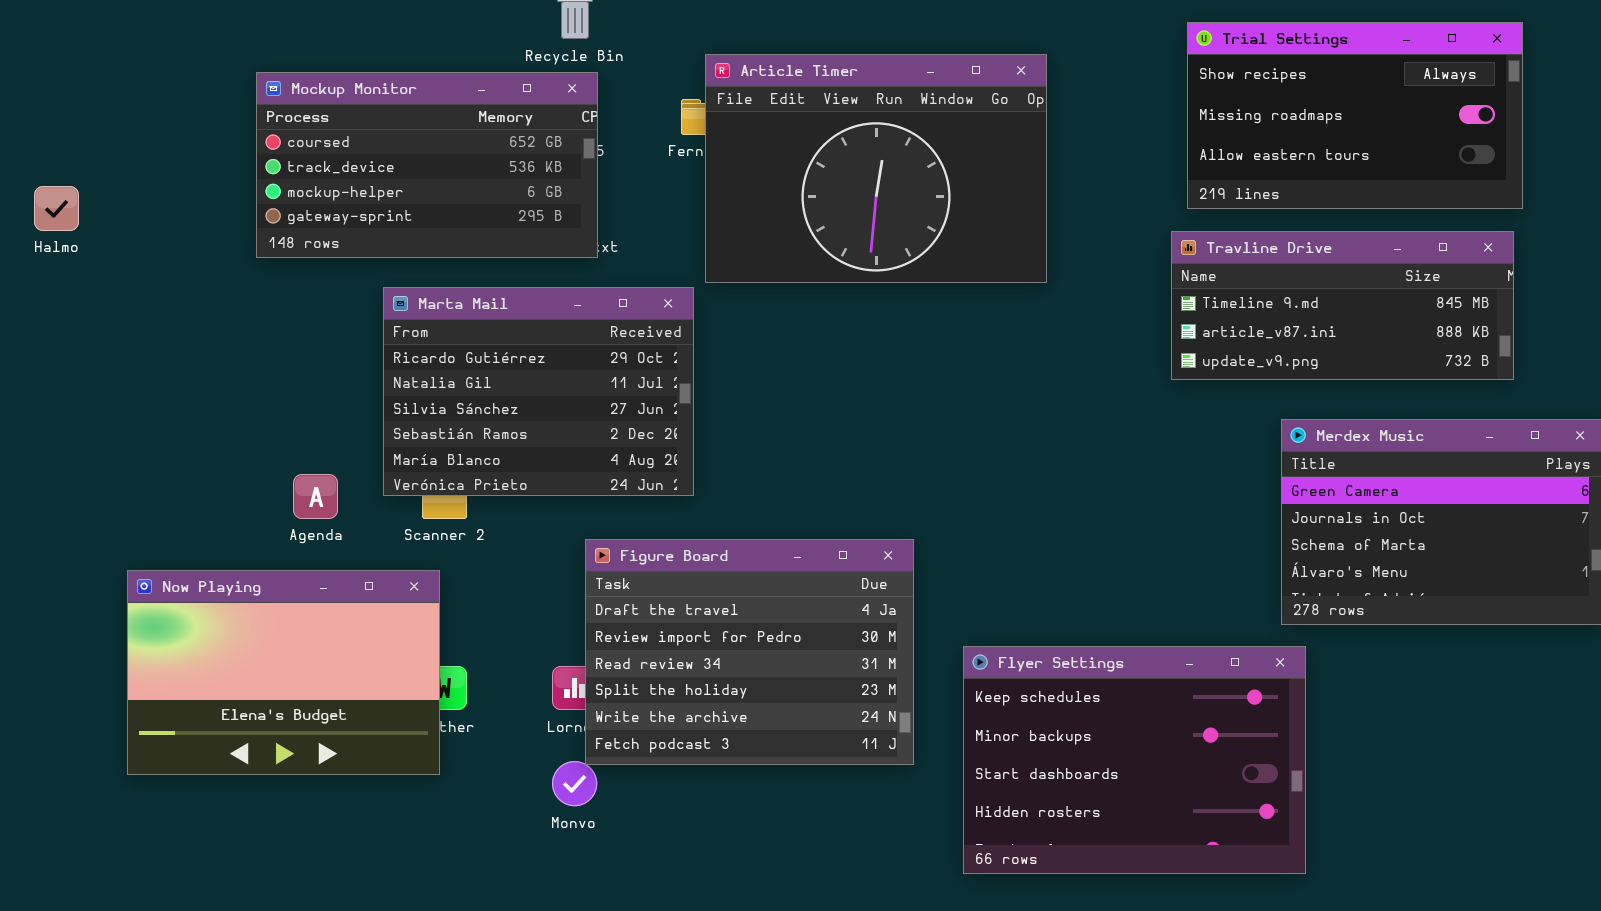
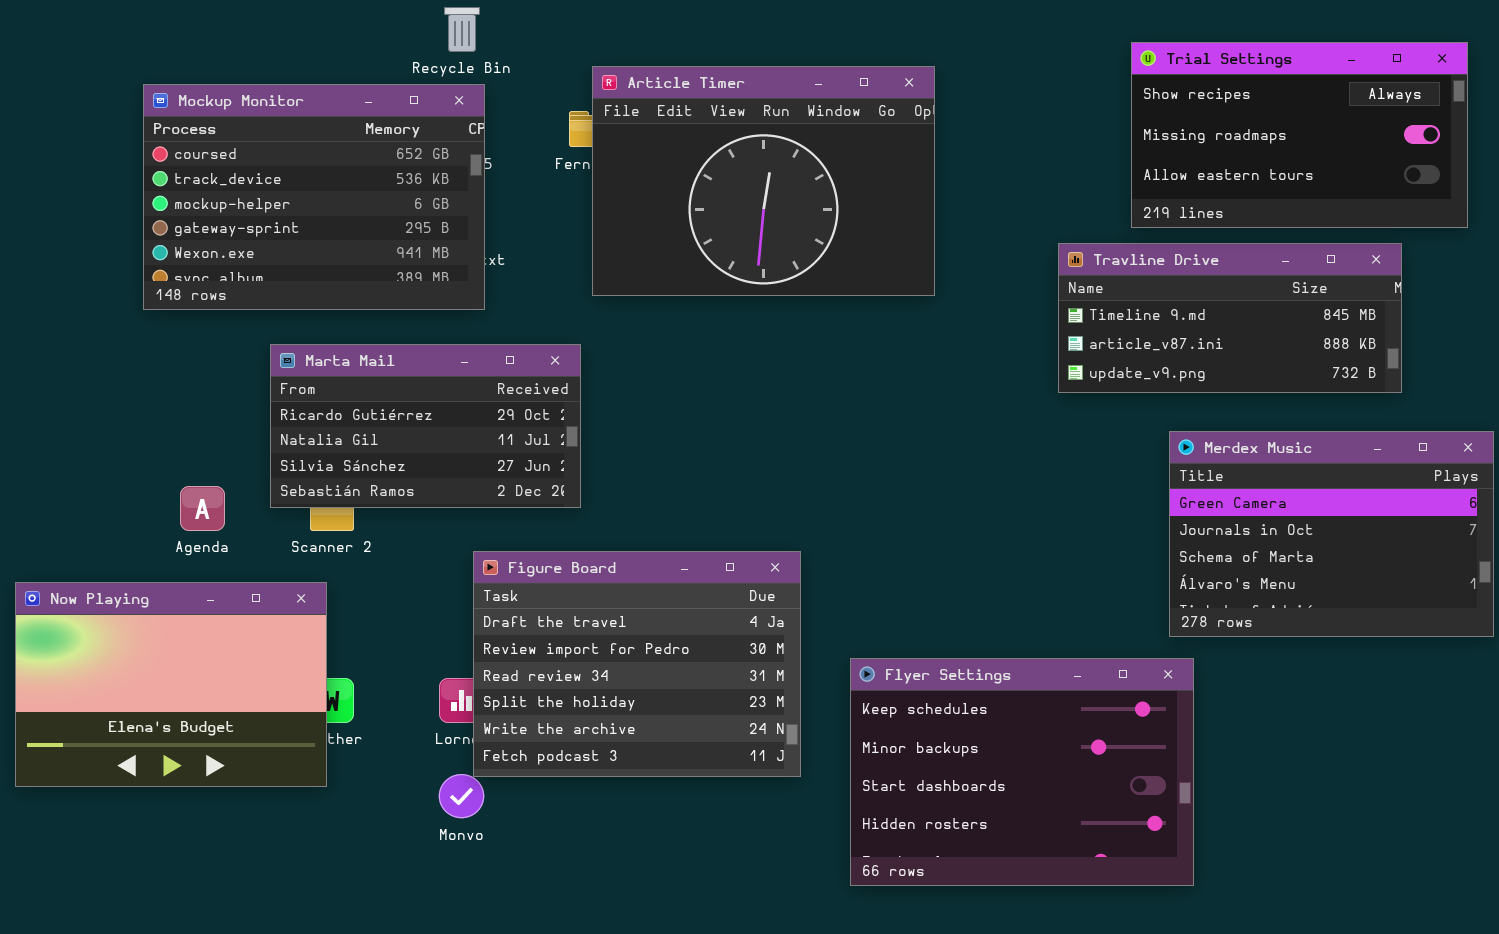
Trial Settings: [1187,22,1523,209] -> [1131,42,1468,228], moved
Mockup Monitor: [256,72,598,258] -> [143,84,485,310], resized
Marta Mail: [383,287,694,496] -> [270,344,581,508], resized

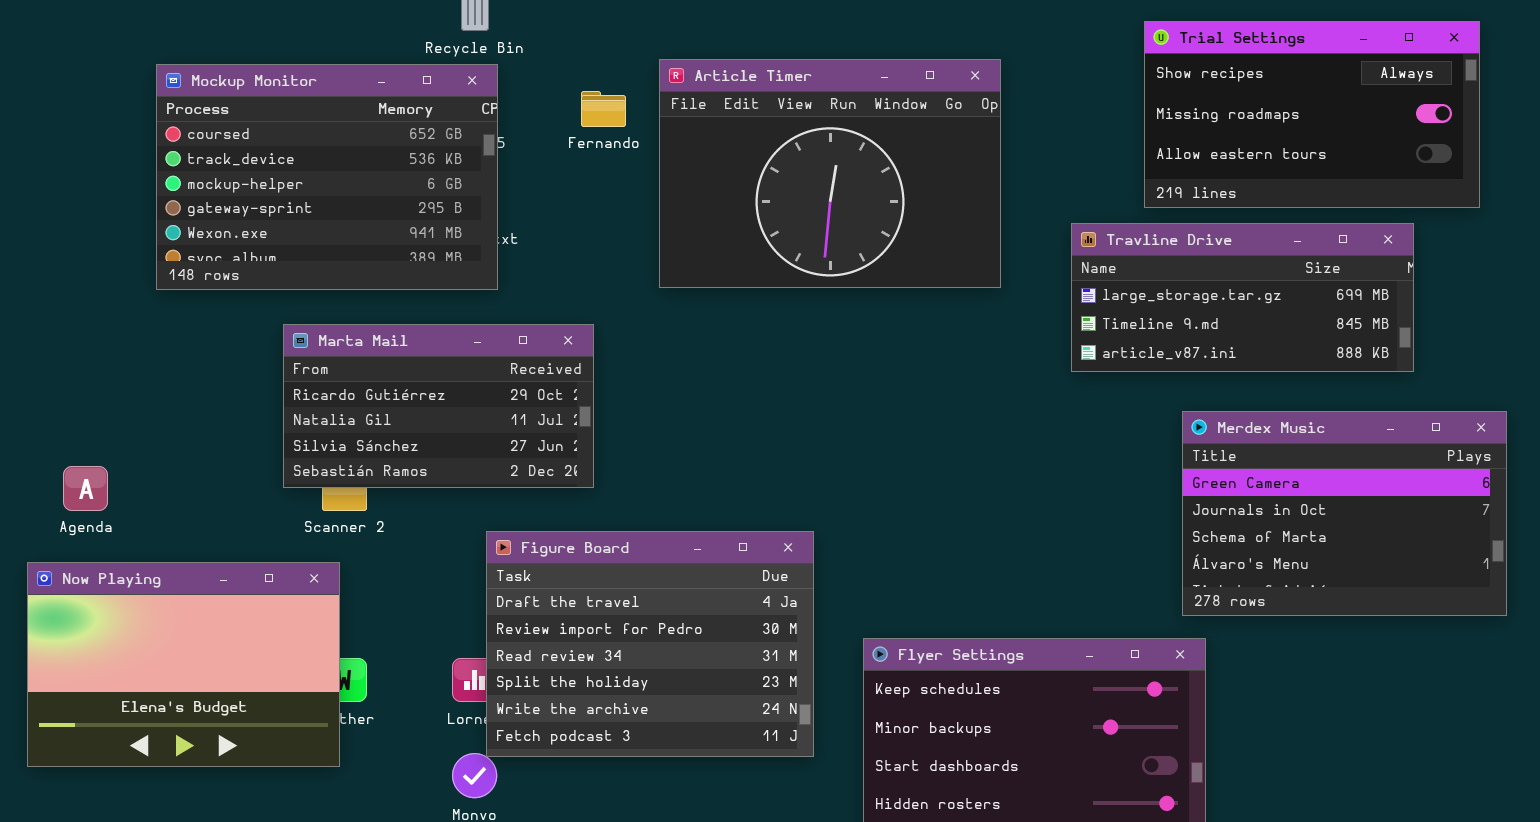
Article Timer: [592,66,935,296] -> [659,59,1001,288], moved
Travline Drive: [1058,243,1402,393] -> [1071,223,1414,372], scrolled up 1 row
Agenda: [180,486,225,531] -> [63,466,108,511], moved

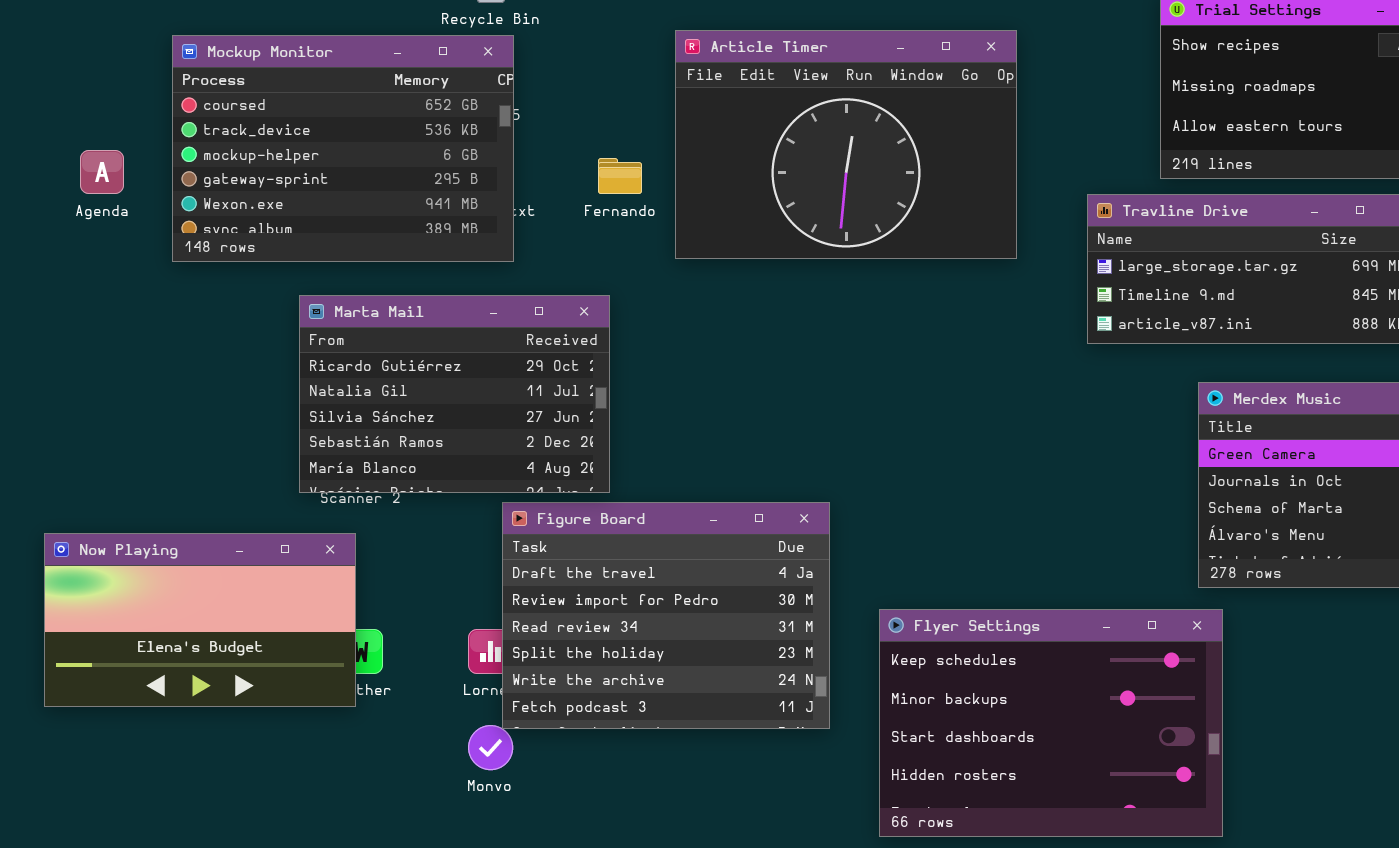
Fernando: [581,91,626,127] -> [598,158,642,194], moved
Marta Mail: [283,324,594,488] -> [299,295,610,493], resized
Agenda: [63,466,108,511] -> [80,150,124,194], moved
Now Playing: [27,562,340,767] -> [44,533,356,707], resized

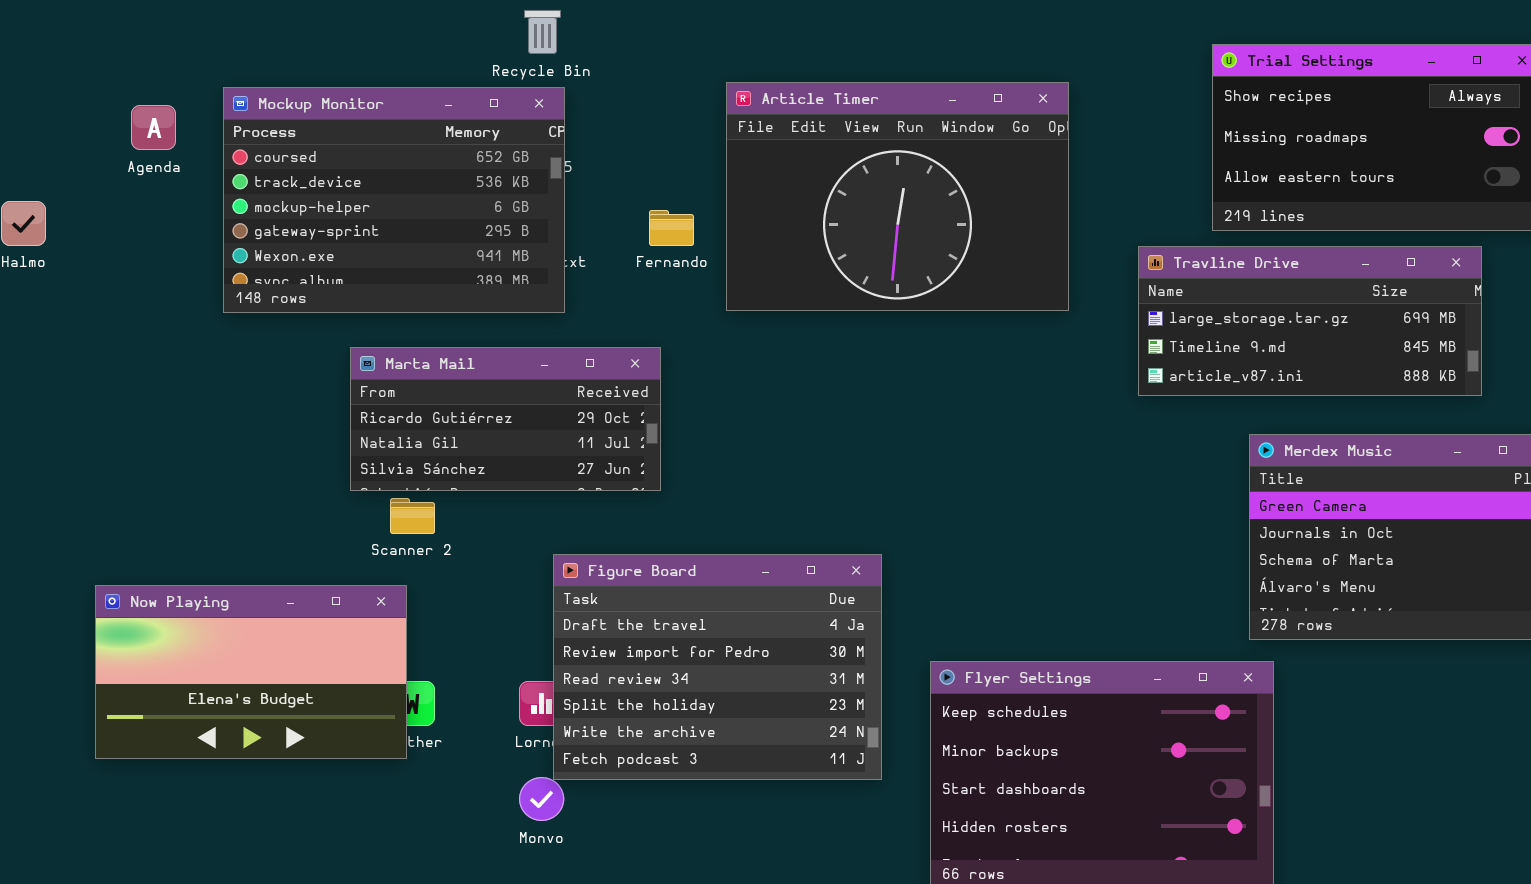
Agenda: [80,150,124,194] -> [131,105,176,150], moved
Marta Mail: [299,295,610,493] -> [350,347,661,491], resized

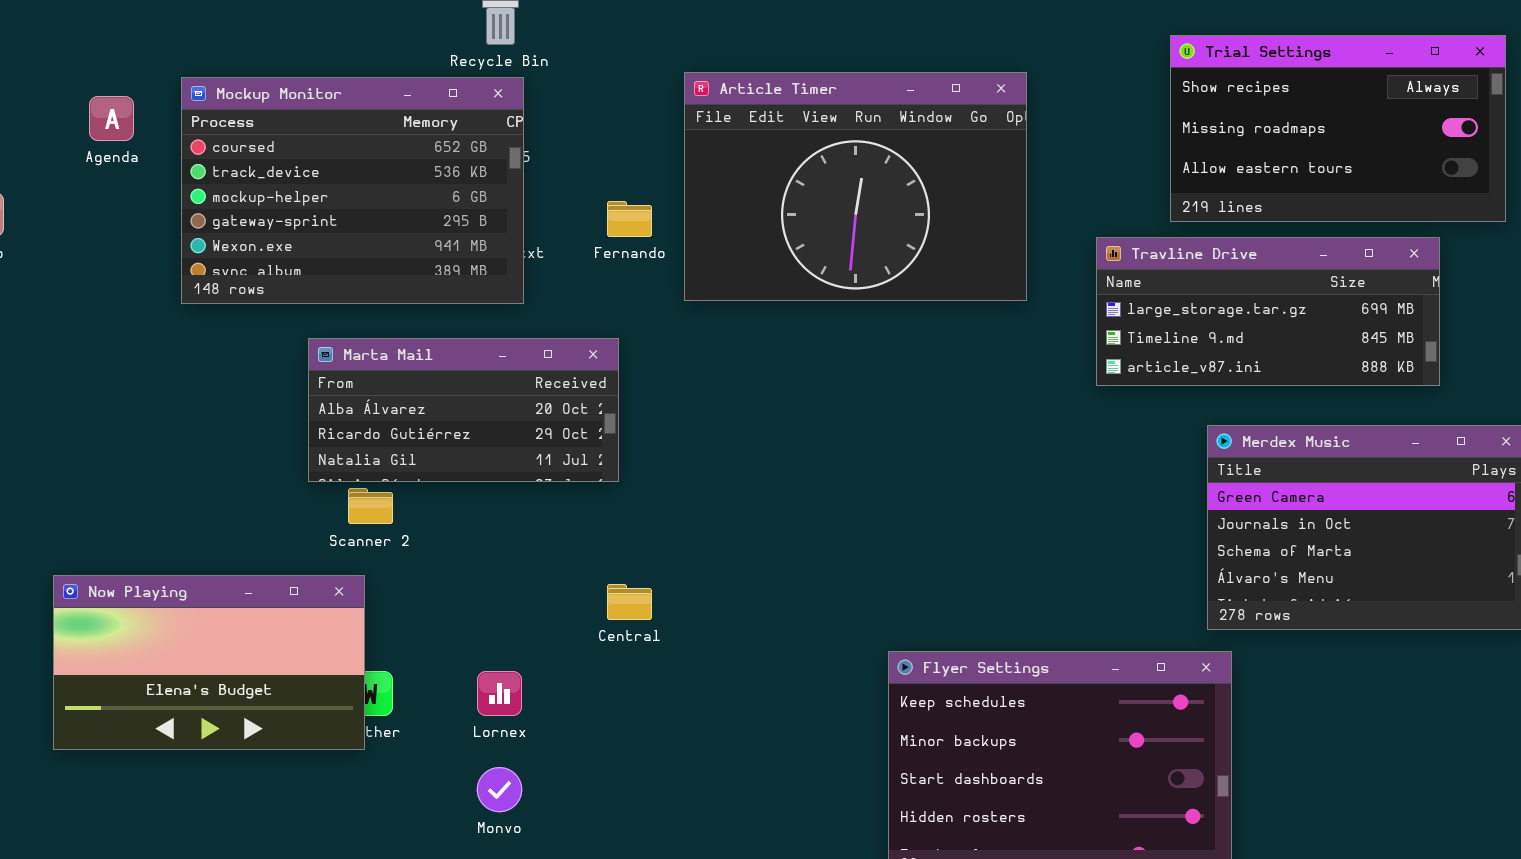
Marta Mail: [350,347,661,491] -> [308,338,619,482], scrolled up 1 row
Figure Board: [553,554,882,780] -> none, closed

